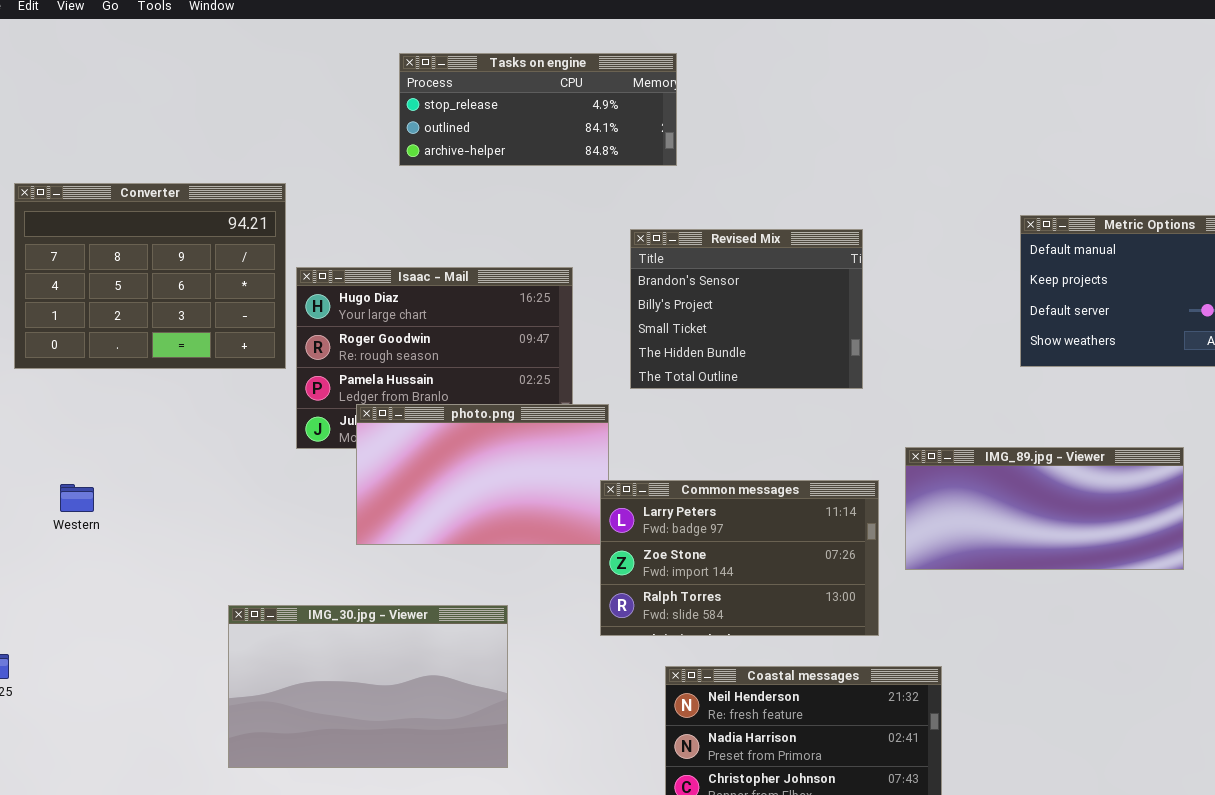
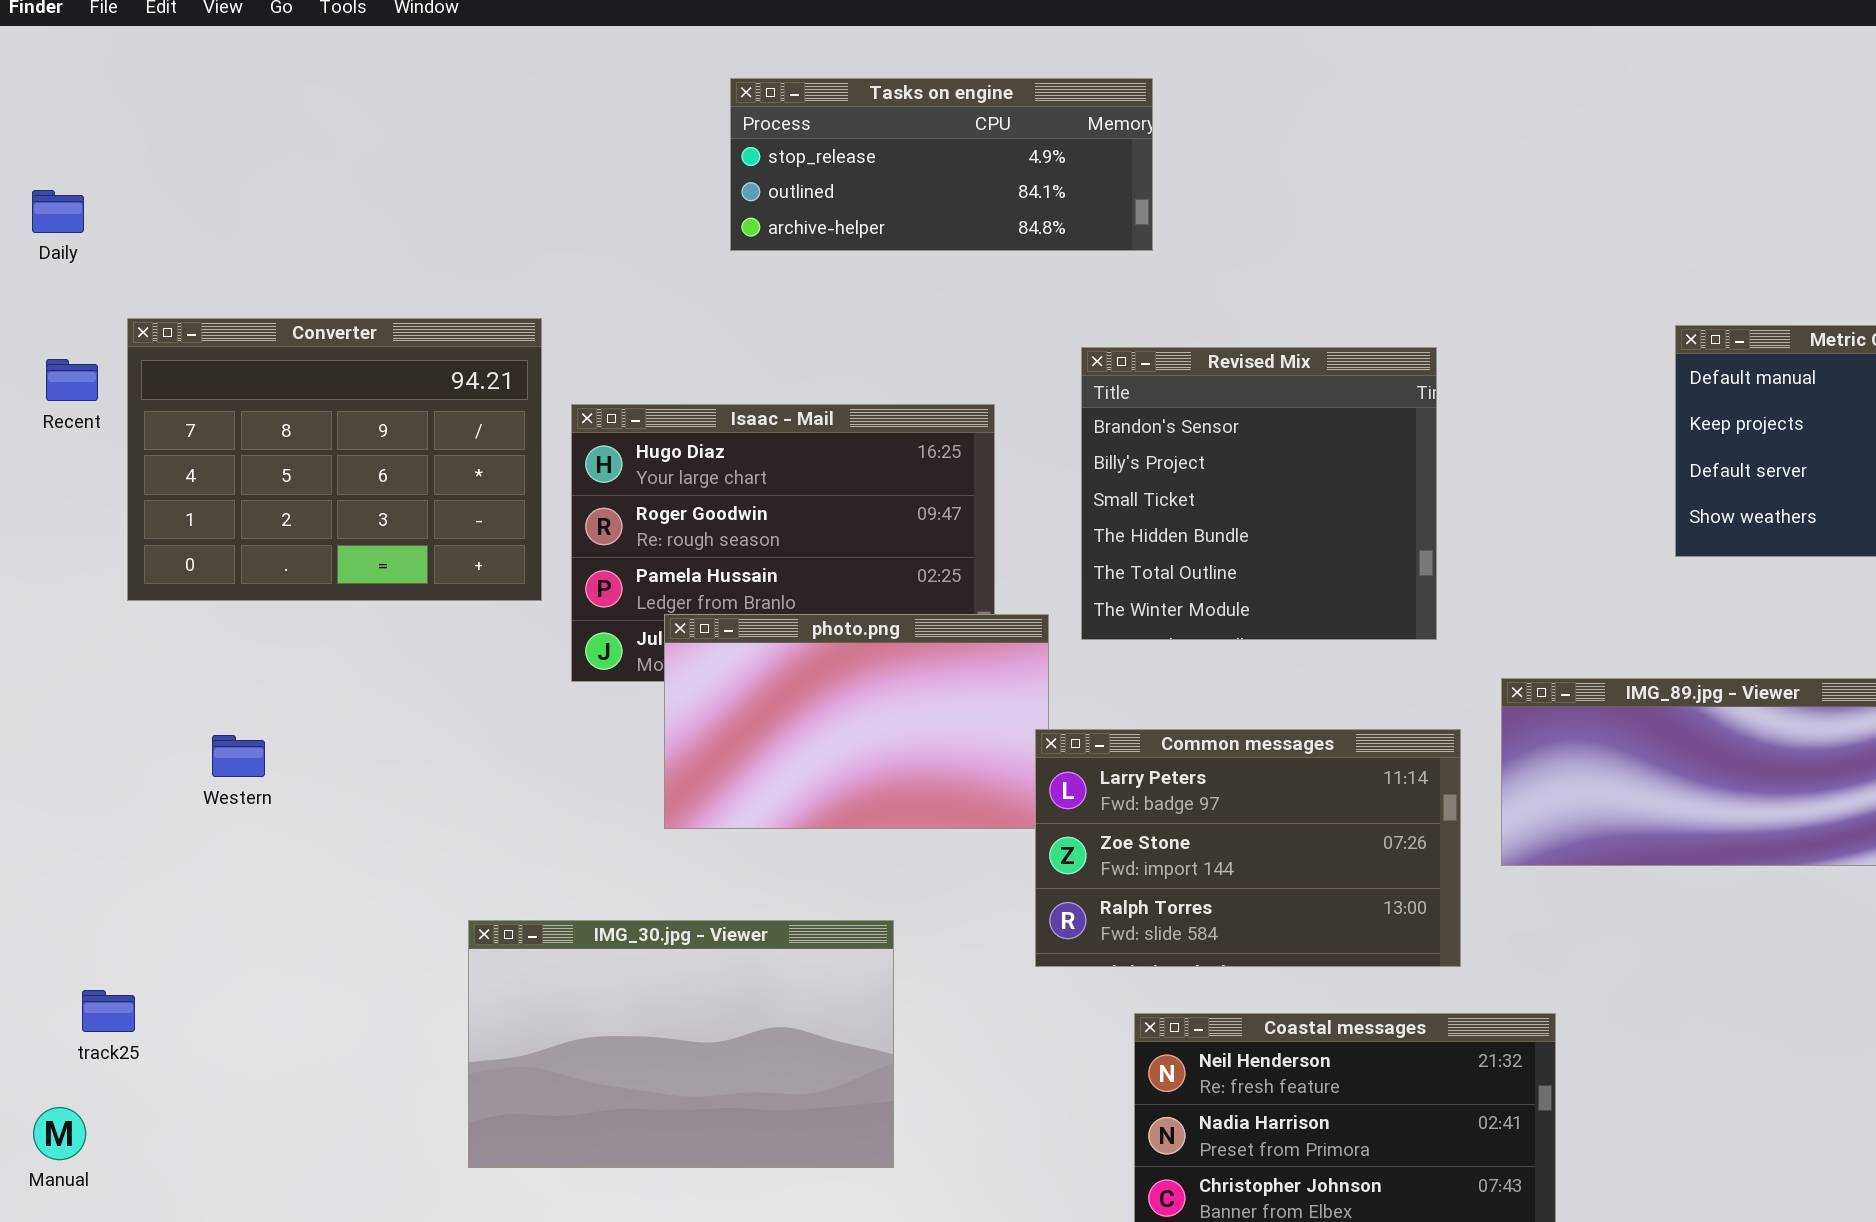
Converter: [14,183,286,369] -> [127,318,542,601], moved
Revised Mix: [630,229,863,389] -> [1081,347,1437,640], resized

